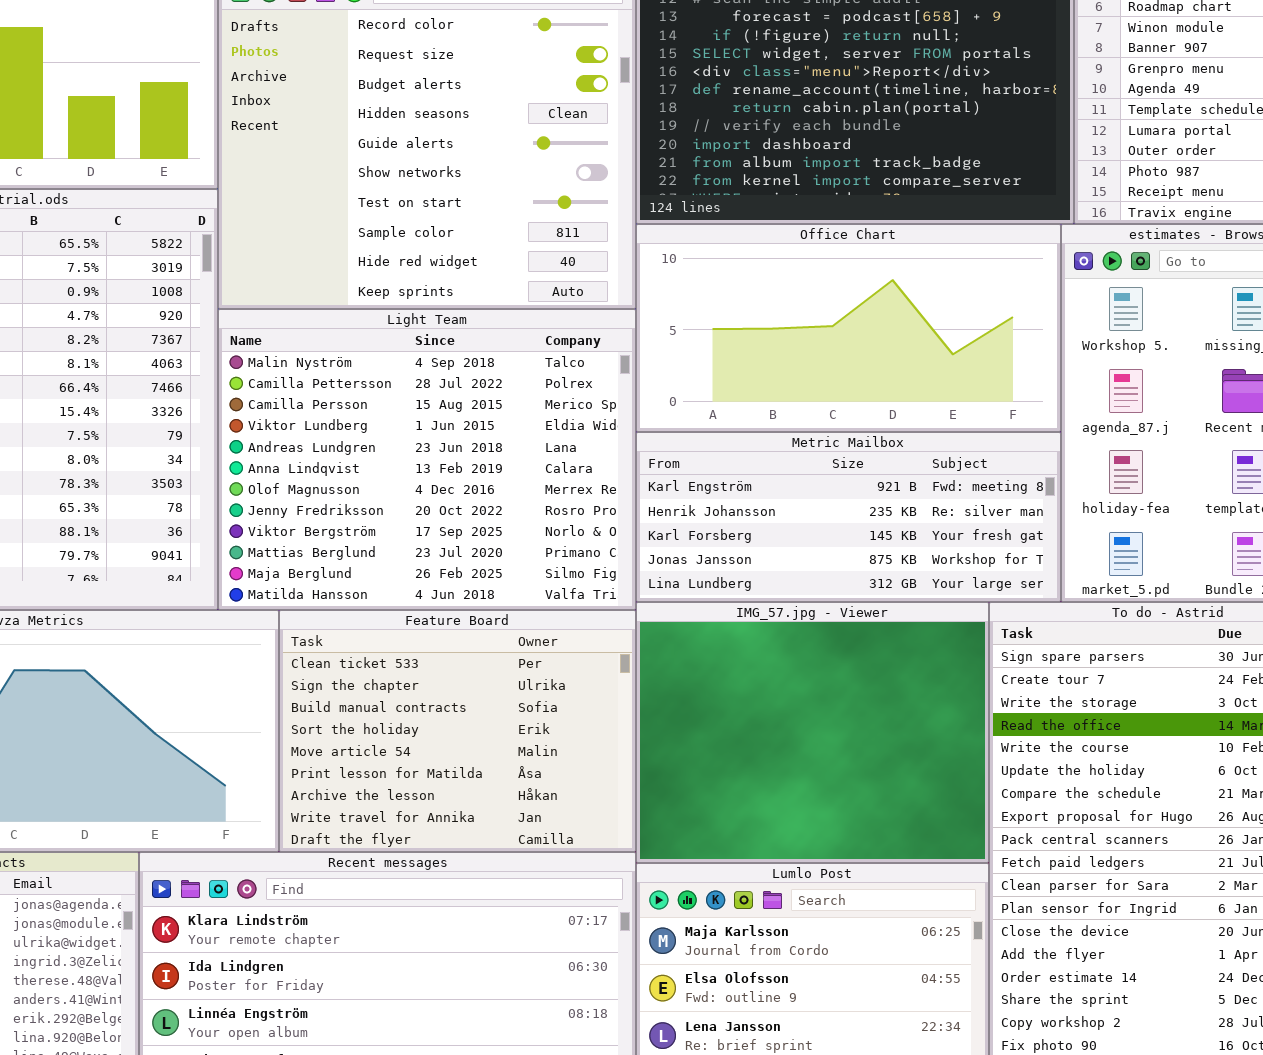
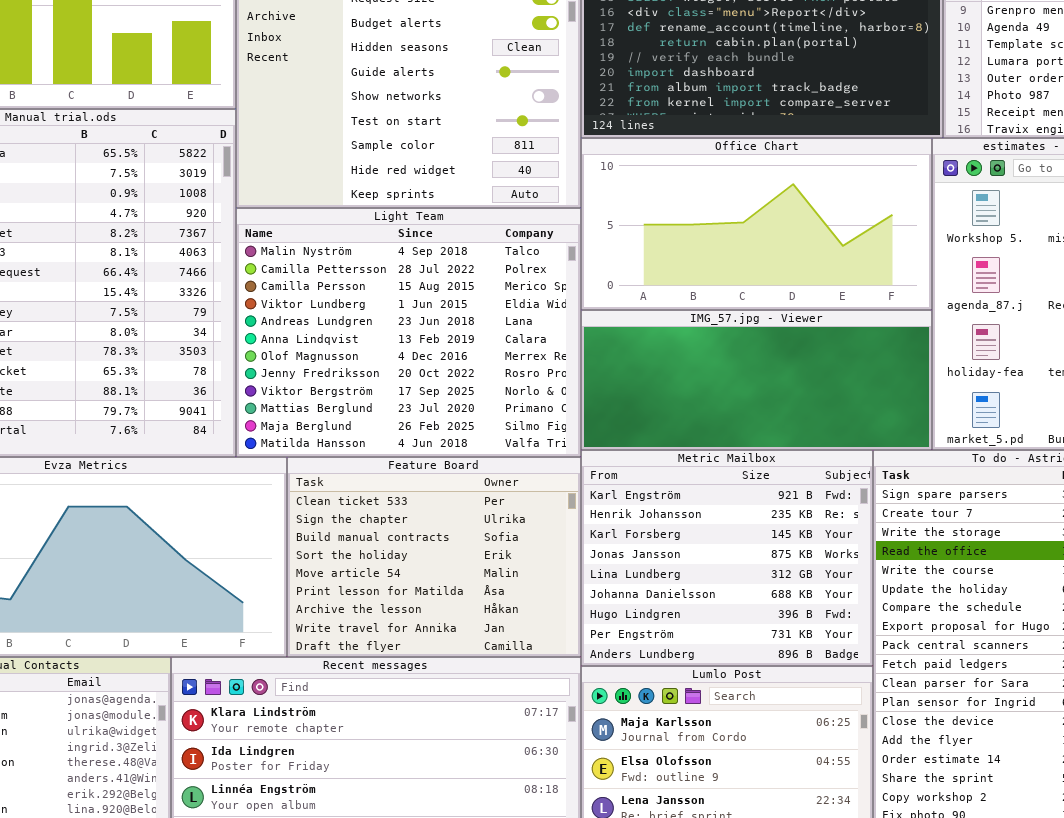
Metric Mailbox: [636,432,1061,602] -> [581,450,873,666], moved, resized
IMG_57.jpg - Viewer: [636,602,989,863] -> [581,310,932,450], moved, resized

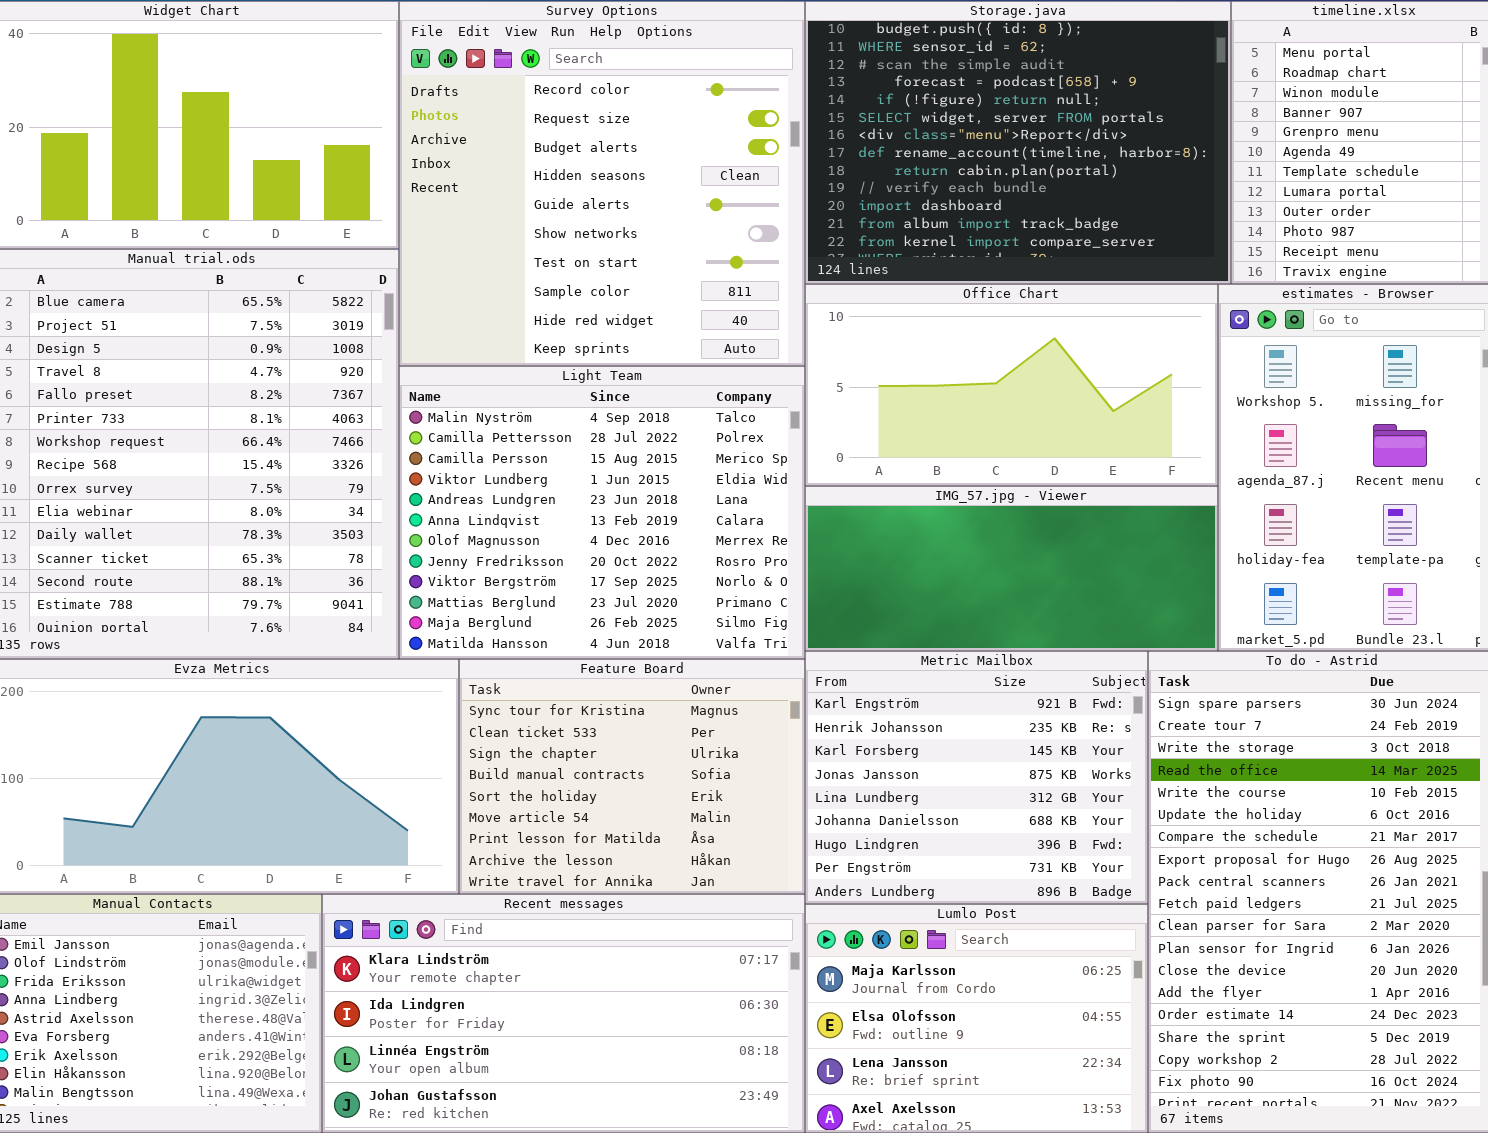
Feature Board: [287,457,581,657] -> [459,659,805,894], scrolled up 1 row

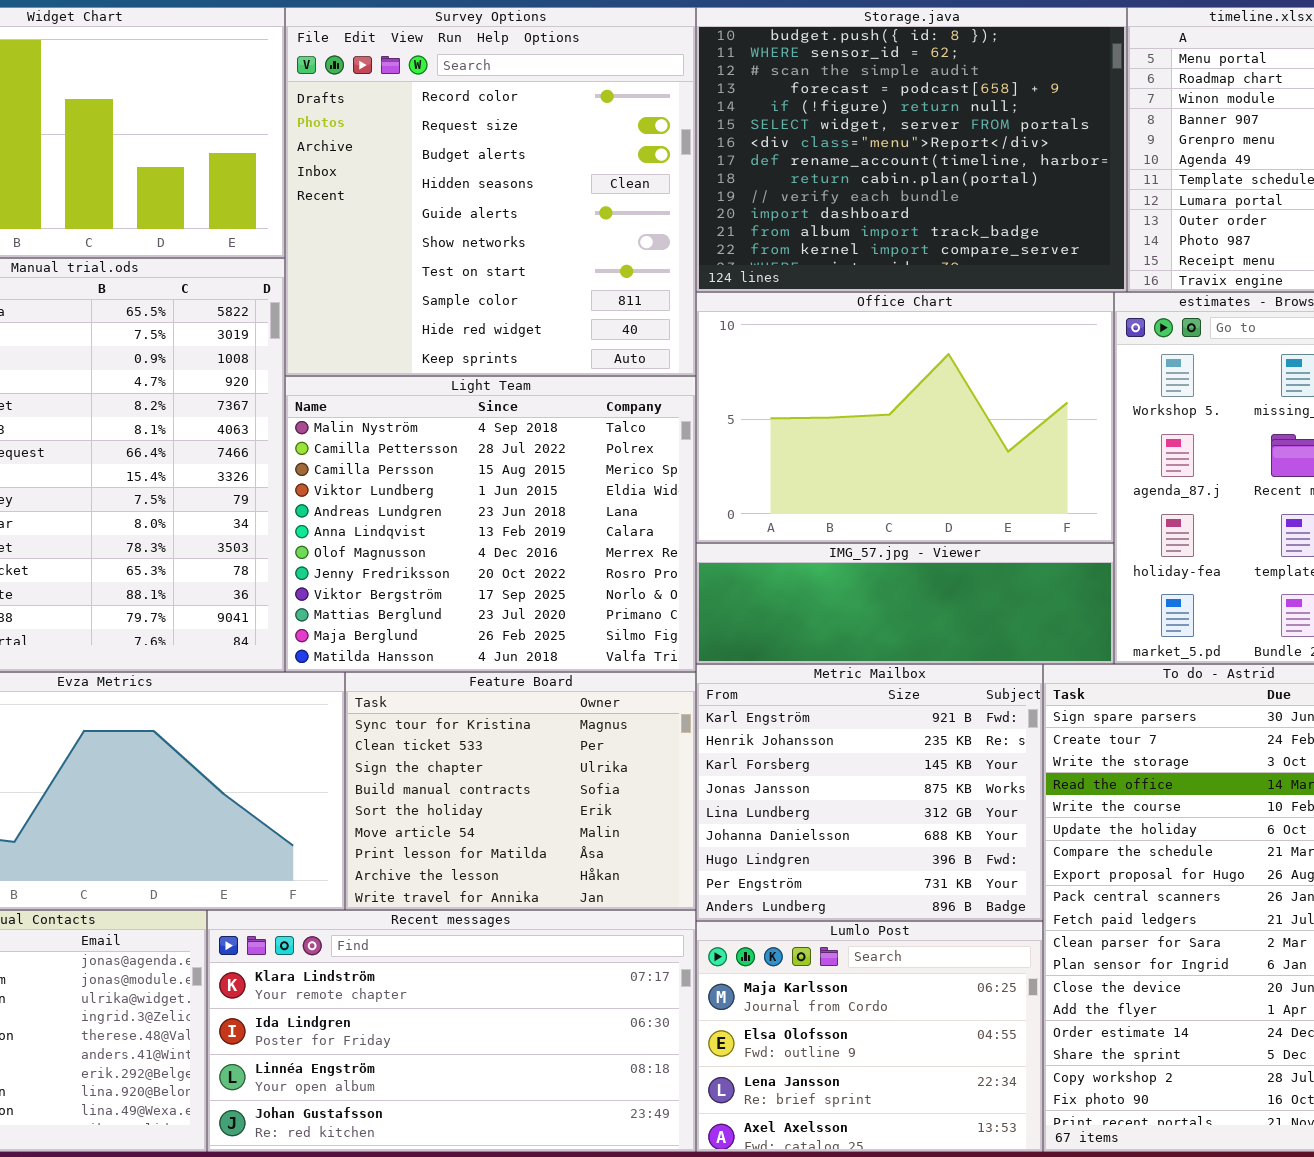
Office Chart: [805,284,1218,486] -> [696,292,1114,543], resized
IMG_57.jpg - Viewer: [805,486,1218,651] -> [696,543,1114,664], resized

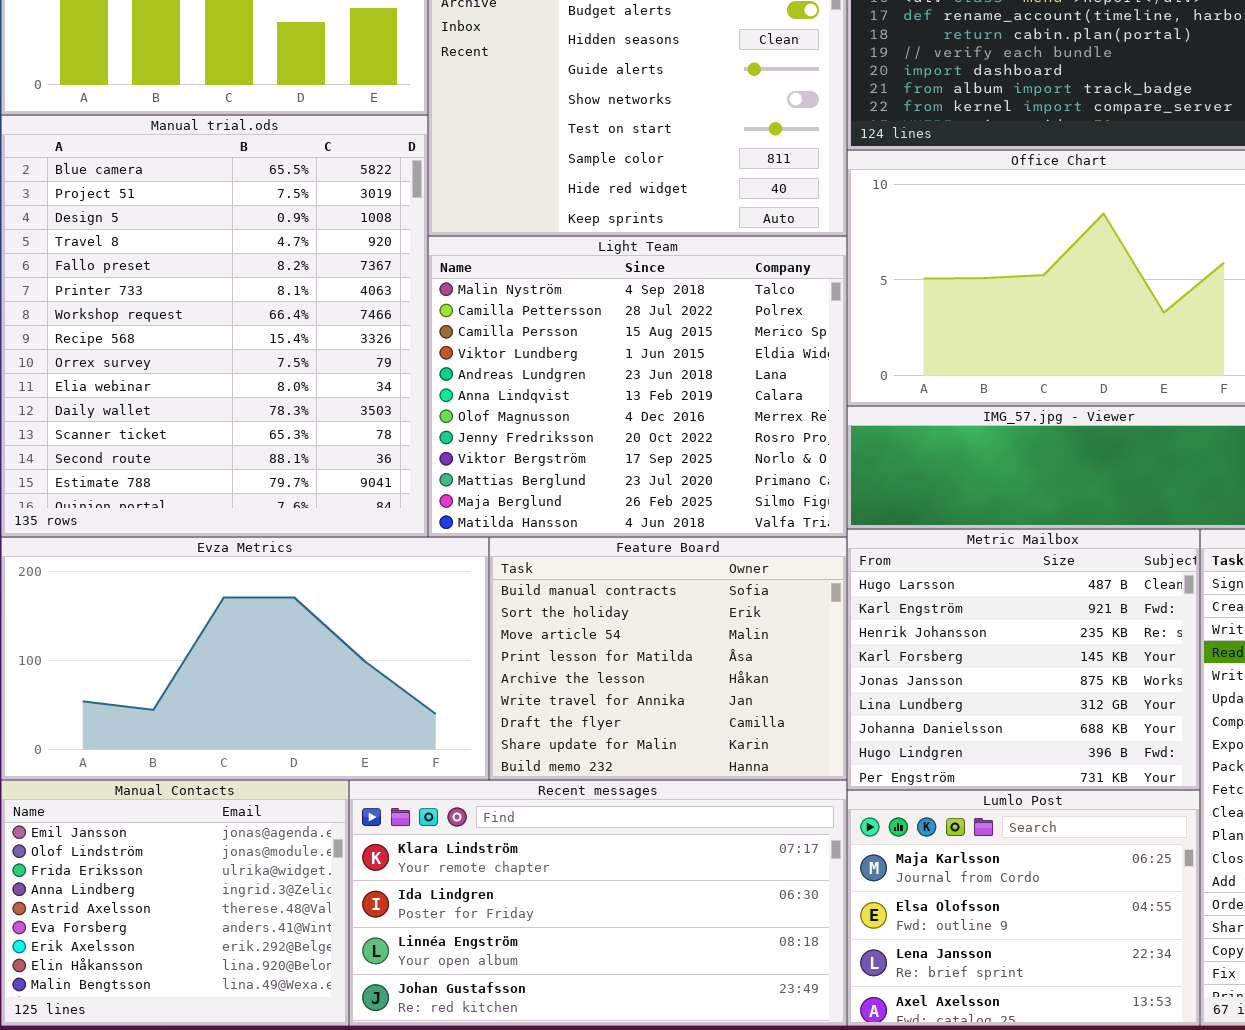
Metric Mailbox: [696,664,1043,921] -> [847,529,1200,790], scrolled up 1 row
Feature Board: [345,672,696,910] -> [489,537,847,780], scrolled down 3 rows

